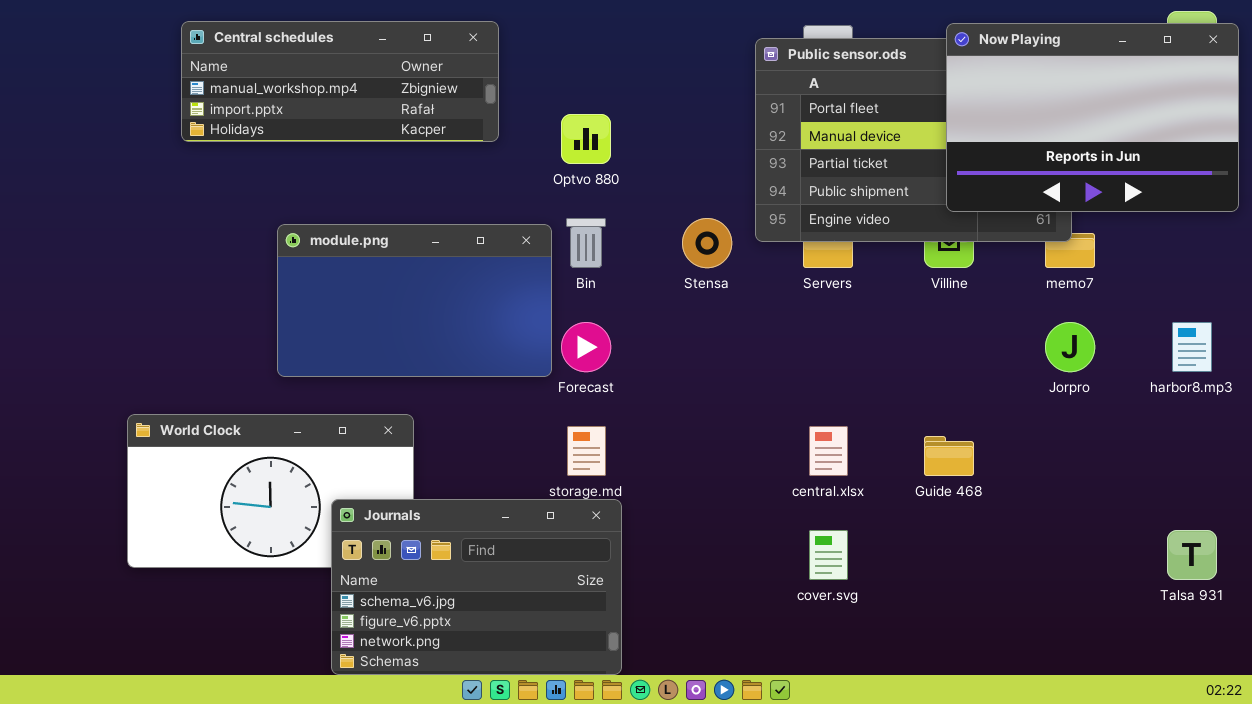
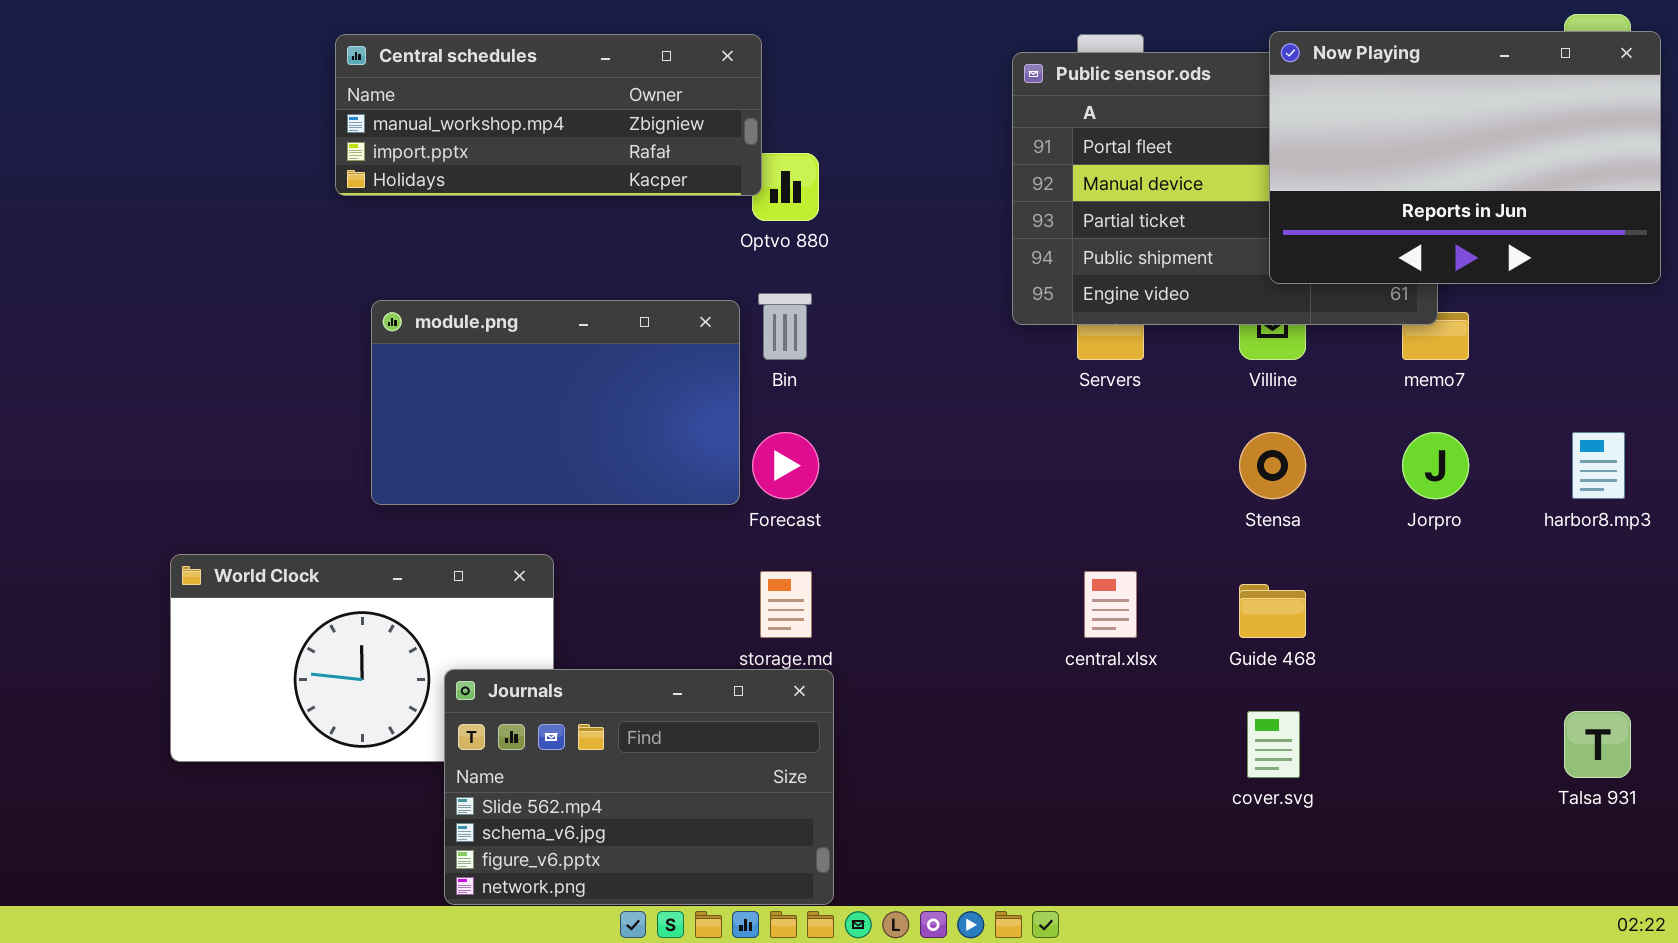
Central schedules: [181,21,499,142] -> [335,34,762,196], moved
Stensa: [682,218,732,268] -> [1239,432,1306,499], moved
Journals: [331,499,622,675] -> [444,669,834,905], scrolled up 1 row
cover.svg: [809,530,848,580] -> [1247,711,1300,778], moved

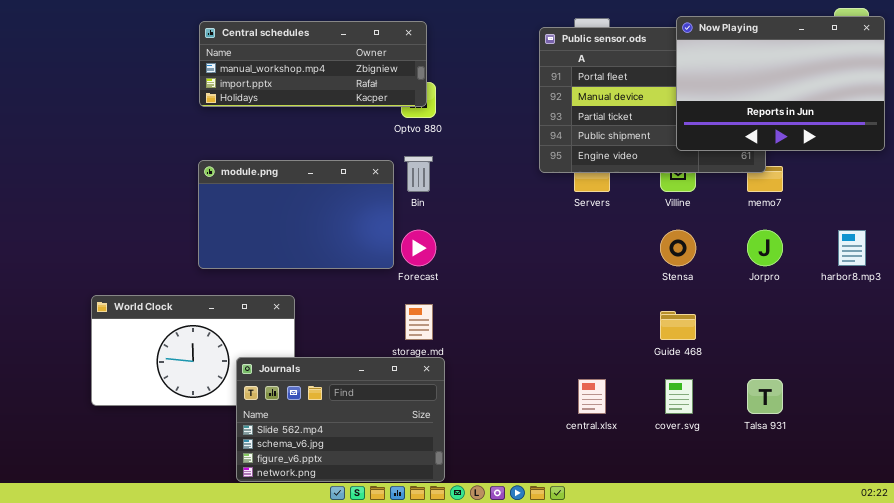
Central schedules: [335,34,762,196] -> [199,21,427,107], moved
central.xlsx: [1084,571,1137,638] -> [578,379,606,414], moved
Talsa 931: [1564,711,1631,778] -> [747,379,783,414], moved

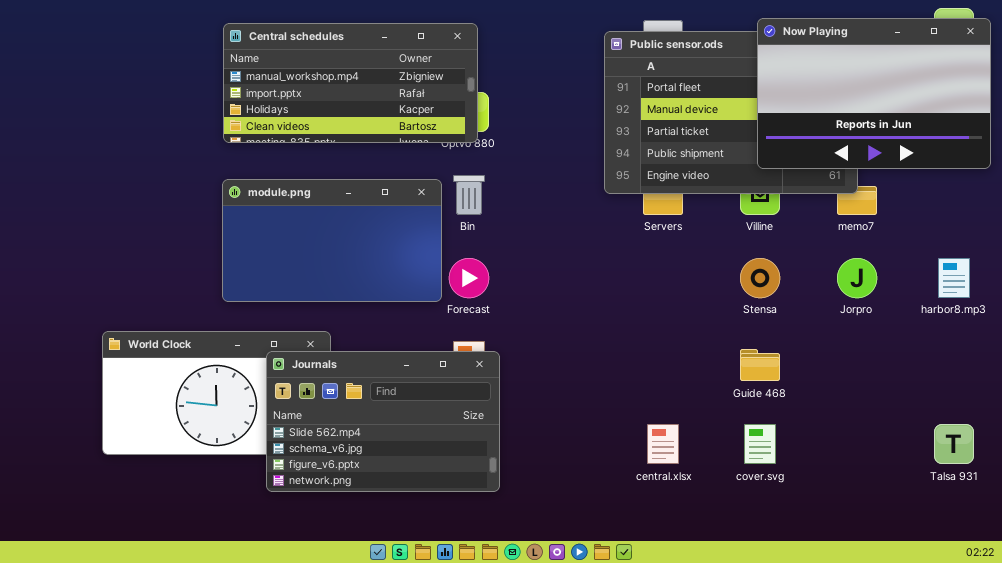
Central schedules: [199,21,427,107] -> [223,23,478,143], resized
Journals: [236,357,445,482] -> [266,351,500,492], moved
Talsa 931: [747,379,783,414] -> [934,424,974,464], moved

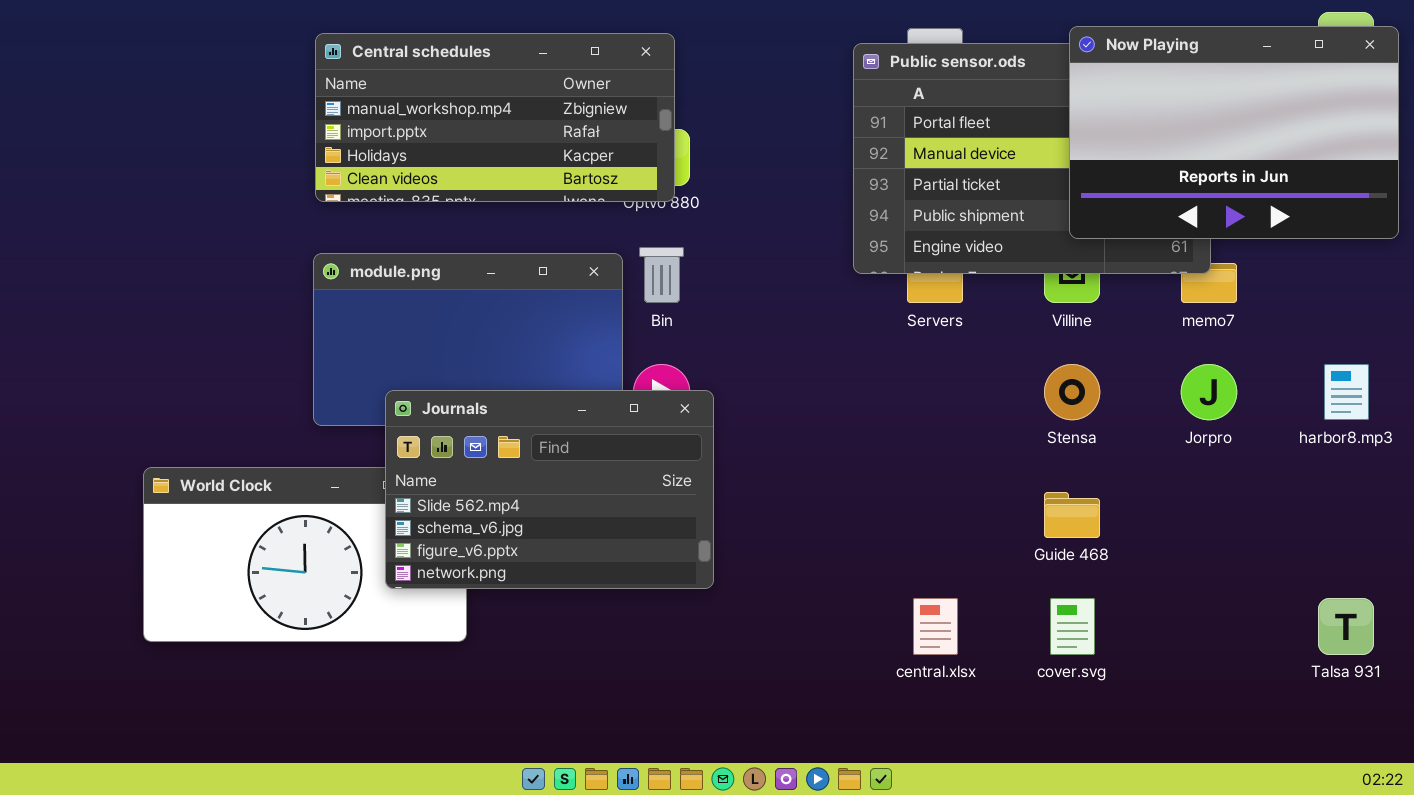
Journals: [266,351,500,492] -> [385,390,714,589], moved

